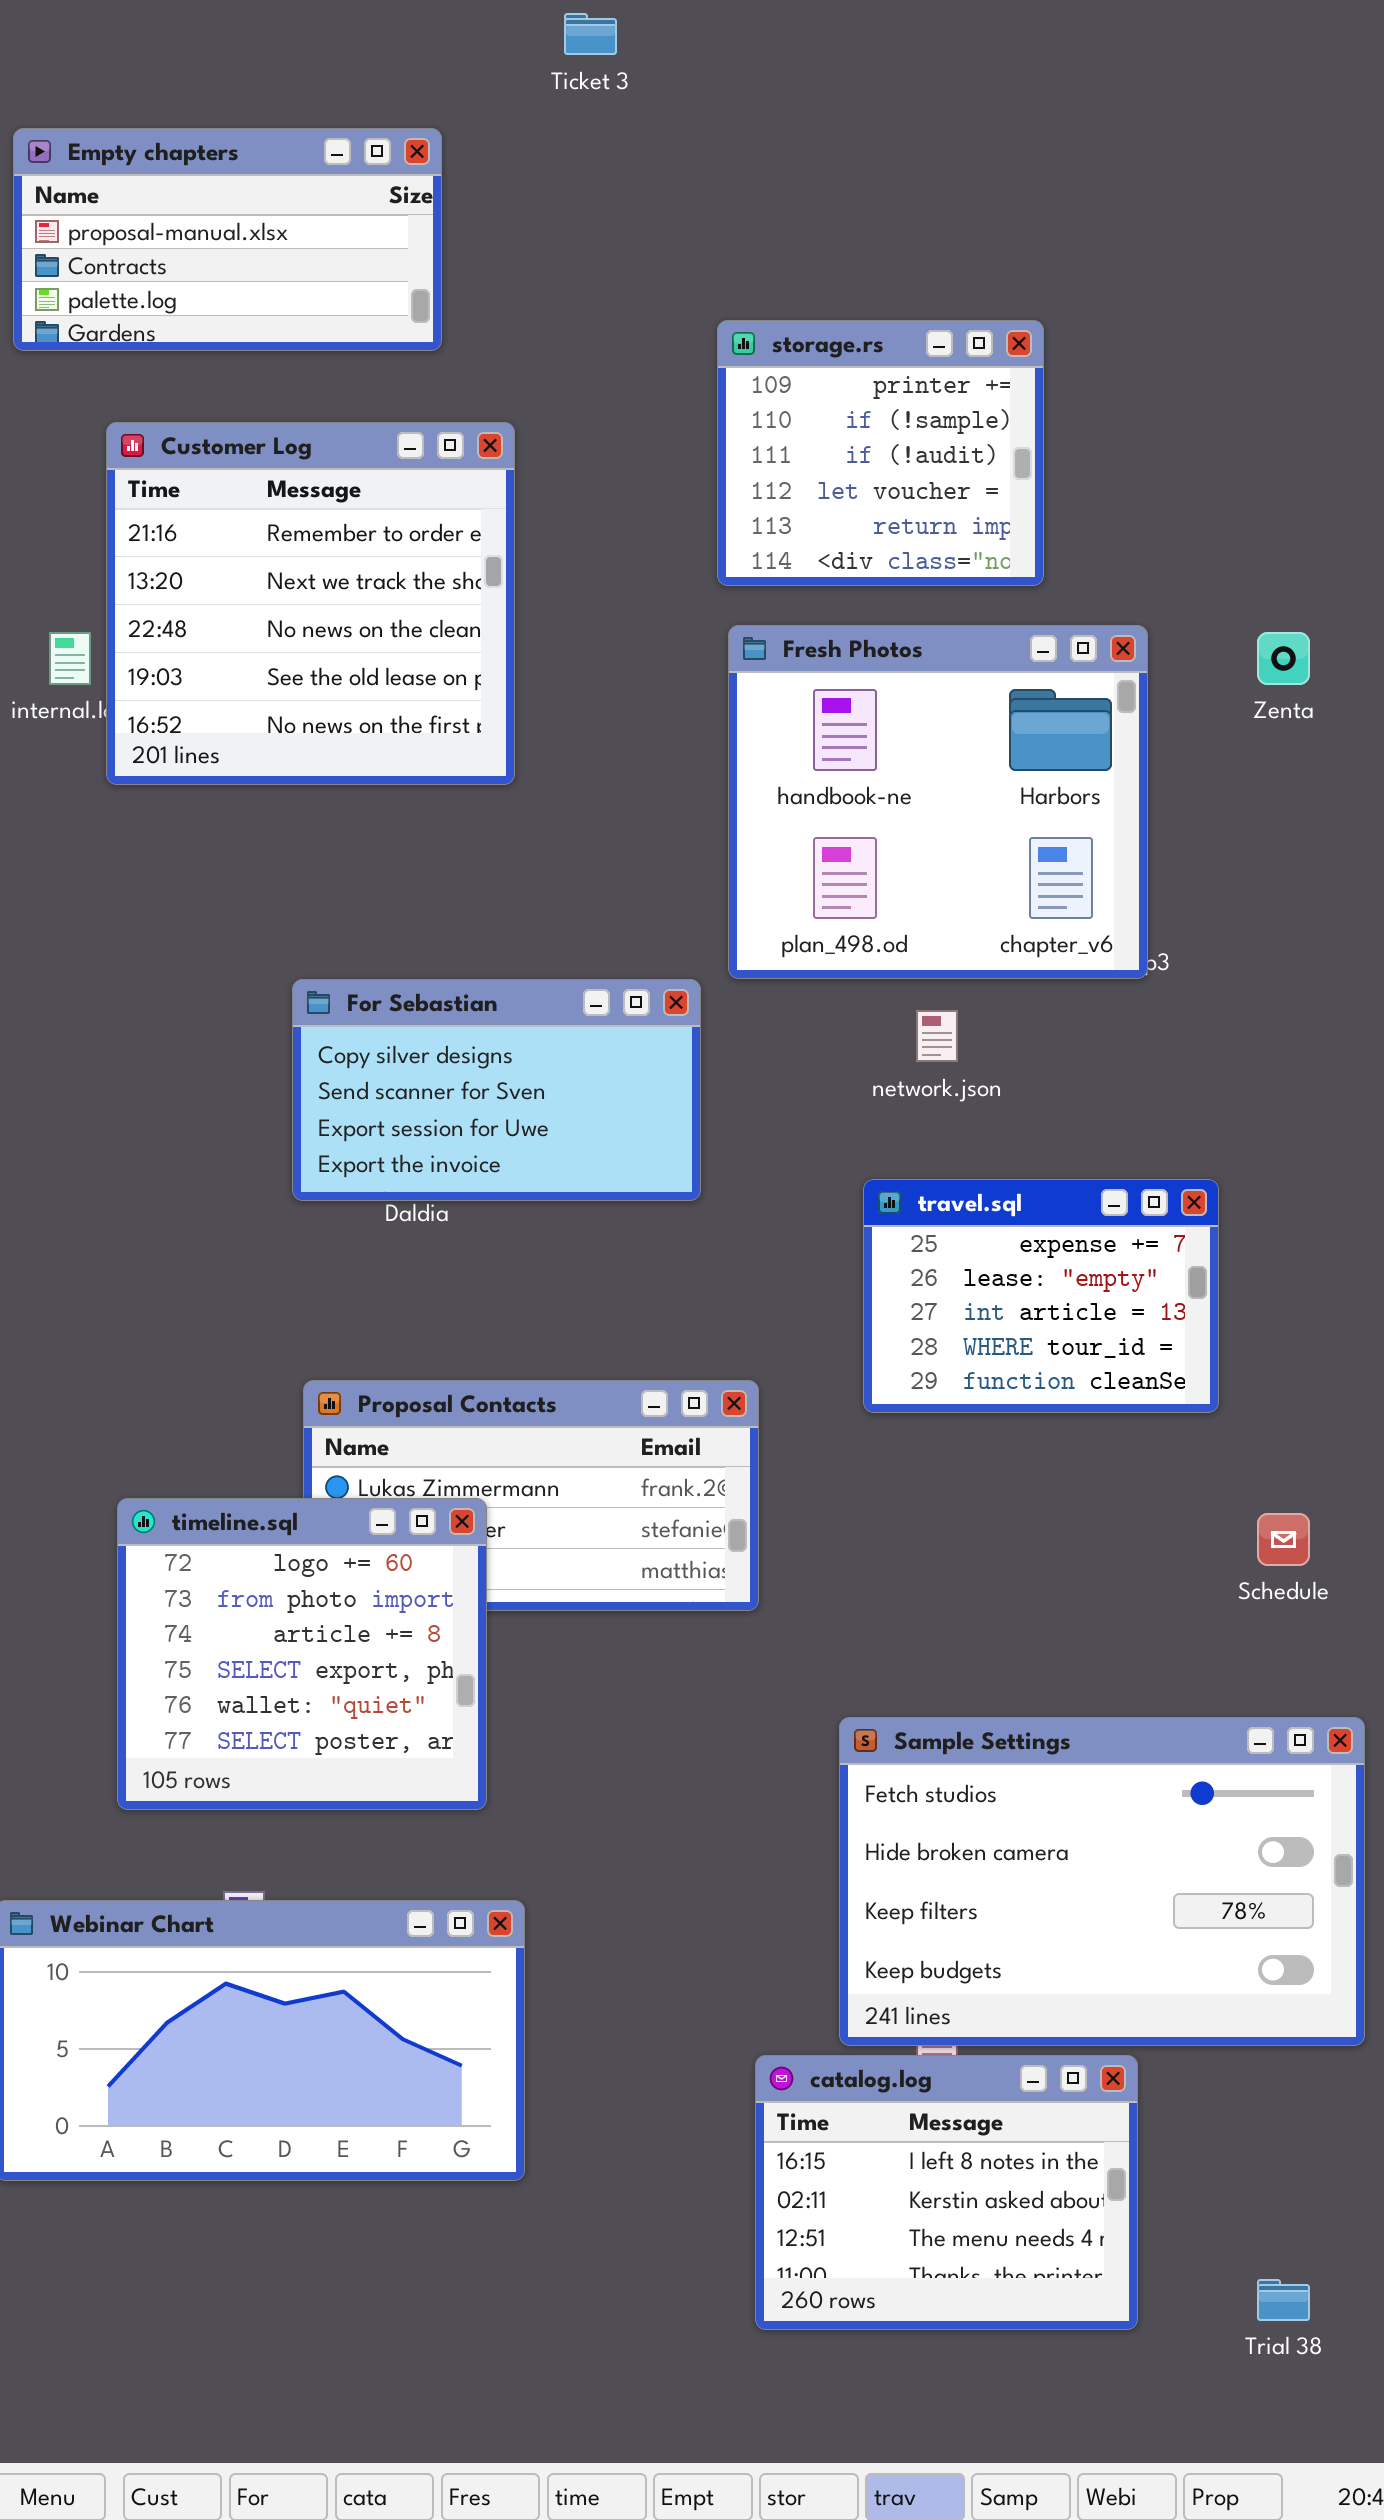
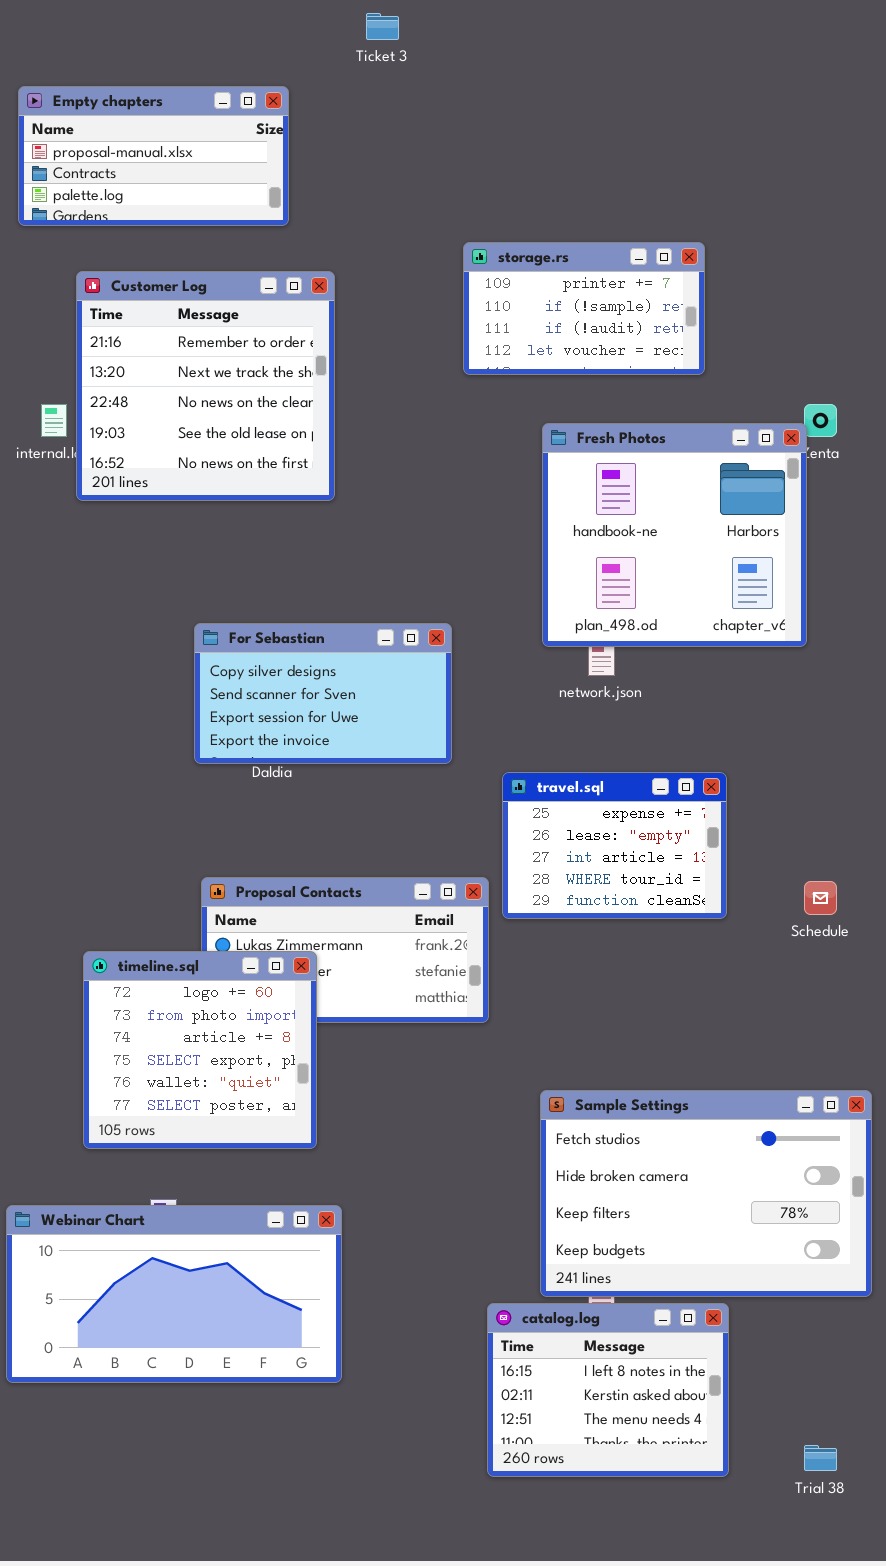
storage.rs: [717,320,1044,586] -> [463,242,705,375], resized
Fresh Photos: [728,625,1148,979] -> [542,423,807,647], moved
travel.sql: [863,1179,1219,1413] -> [502,772,727,919], moved
Schedule: [1257,1513,1310,1566] -> [804,881,837,915], moved

